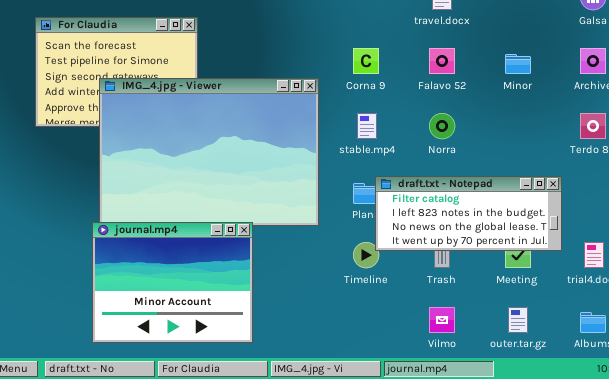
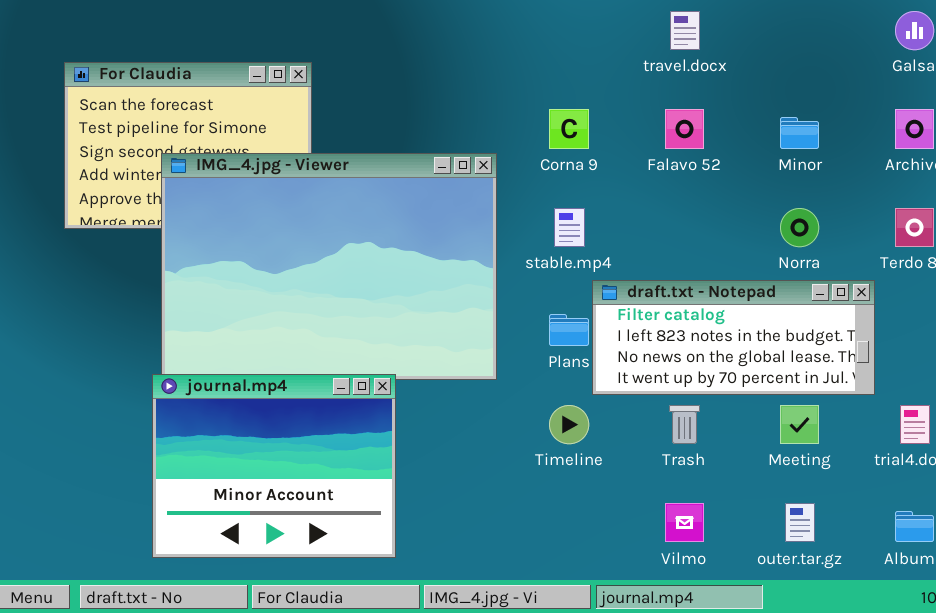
Norra: [429,113,455,139] -> [780,208,819,247], moved
draft.txt - Notepad: [375,176,562,251] -> [592,280,875,395], moved

